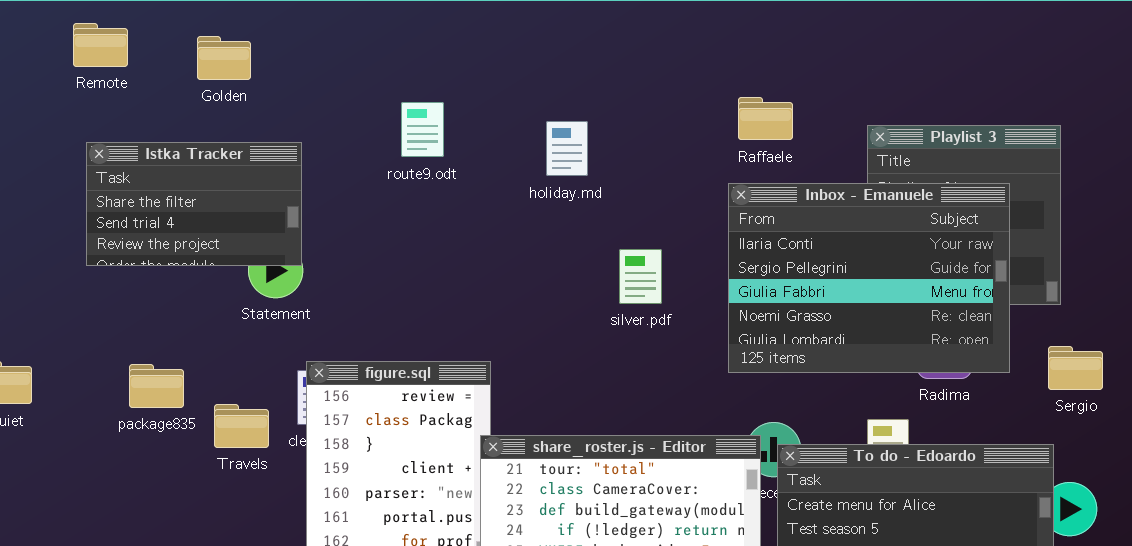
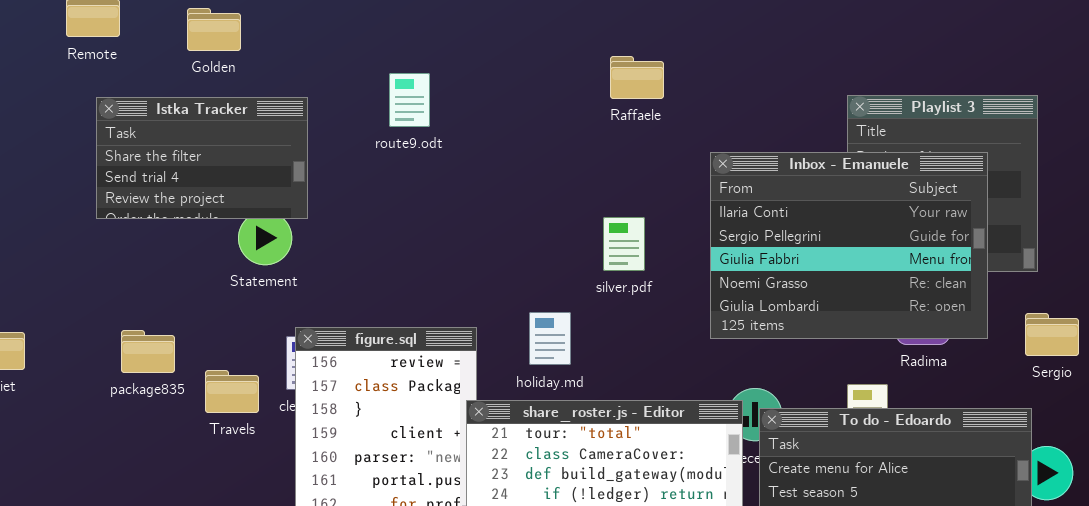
Raffaele: [738,97,793,140] -> [610,56,664,99], moved
holiday.md: [546,121,588,176] -> [529,312,571,365], moved
Istka Tracker: [86,142,302,266] -> [96,97,308,219], moved

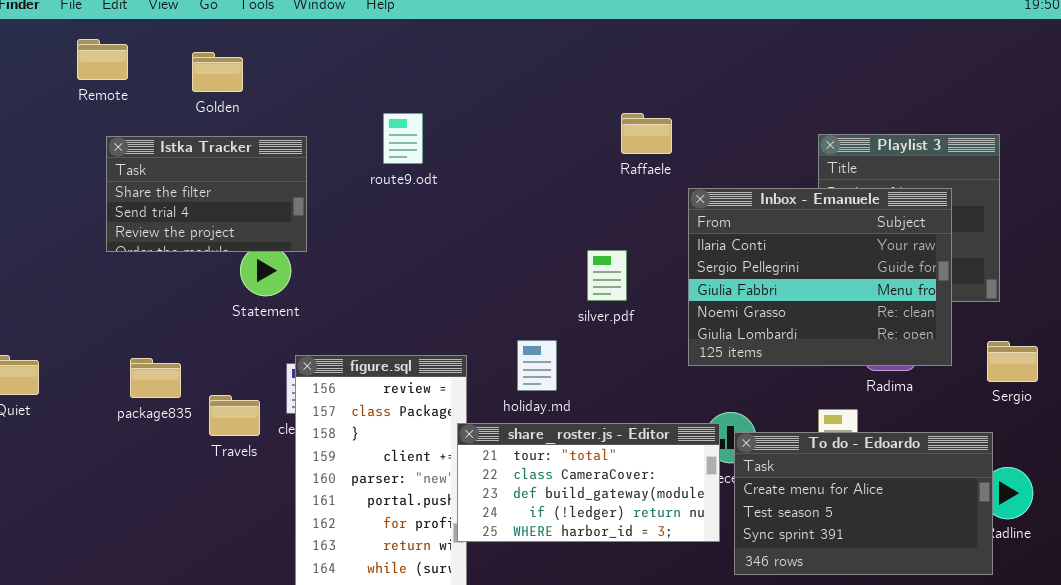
Raffaele: [610,56,664,99] -> [621,113,672,154], moved

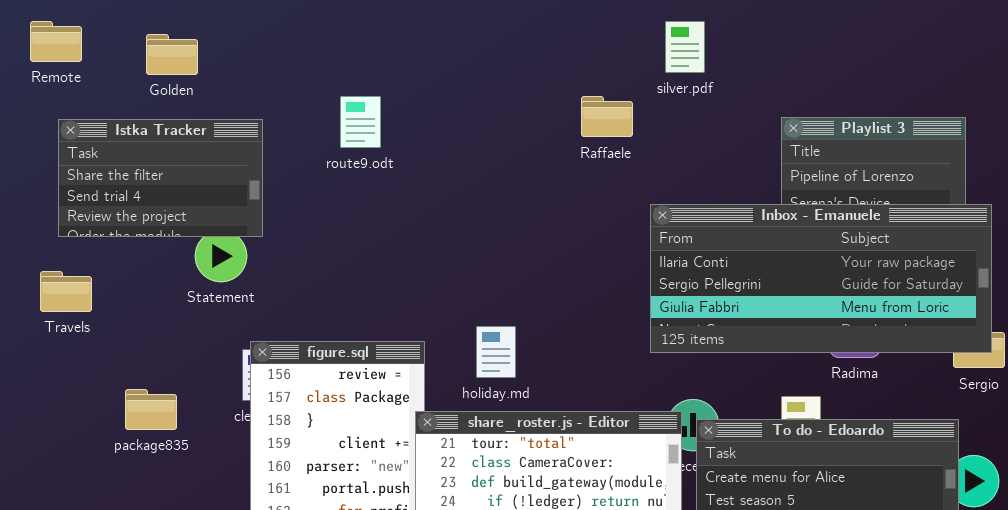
Inbox - Emanuele: [688,188,952,366] -> [650,204,992,353], resized
silver.pdf: [587,250,627,301] -> [665,21,705,73], moved
package835: [130,358,181,398] -> [125,389,177,430], moved
Travels: [209,395,260,436] -> [40,271,92,312], moved

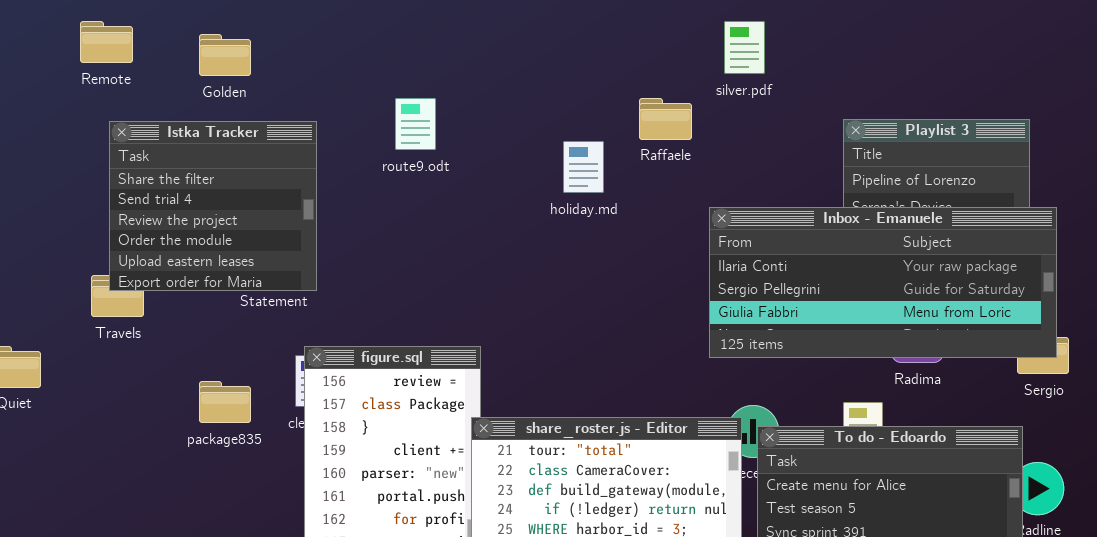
Istka Tracker: [58,119,263,237] -> [109,121,317,291], resized
holiday.md: [476,326,516,378] -> [563,141,604,193], moved
package835: [125,389,177,430] -> [199,381,251,423], moved

